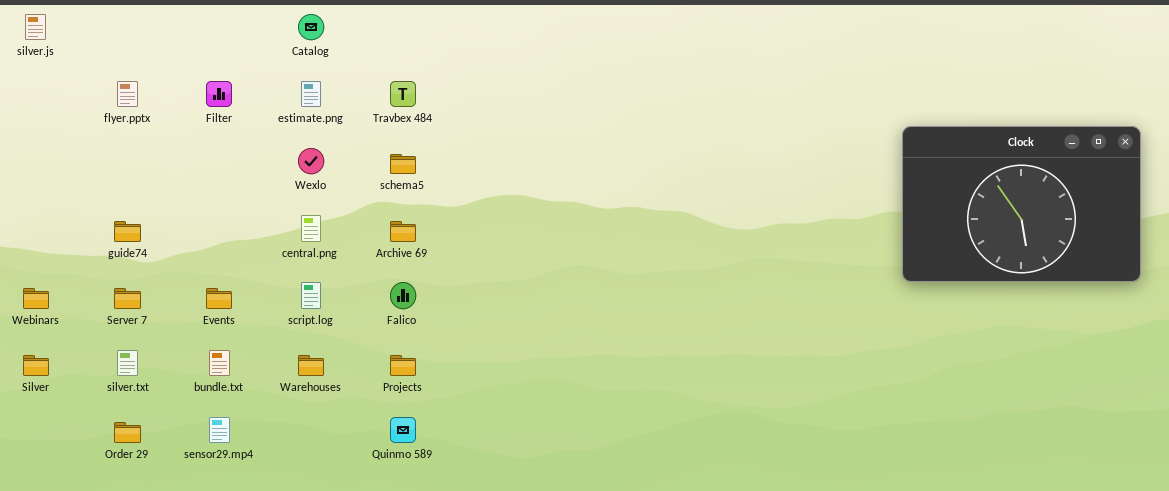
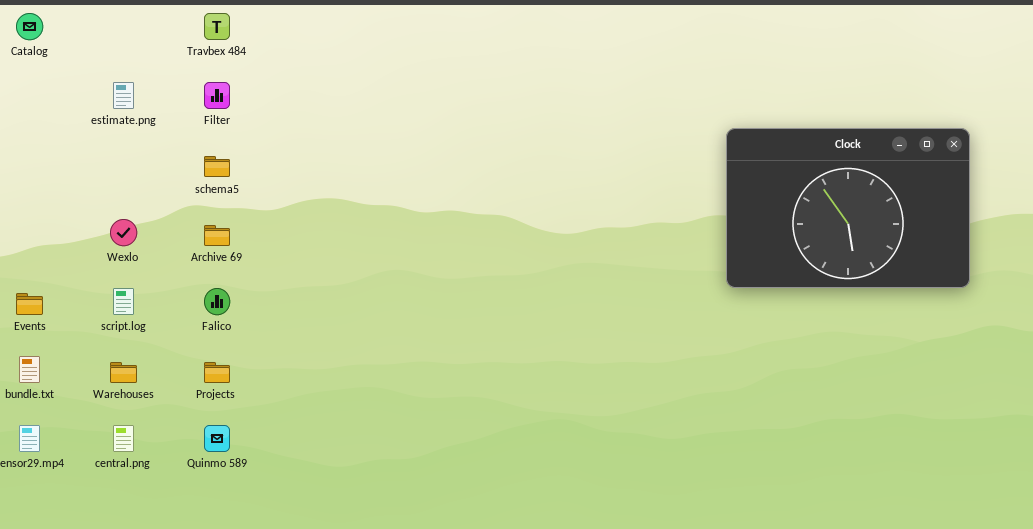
Catalog: [298,14,324,40] -> [16,13,43,40], moved
Filter: [206,81,232,107] -> [204,82,230,109], moved
Travbex 484: [390,81,416,107] -> [204,13,230,40], moved
Wexlo: [298,148,324,174] -> [110,219,137,246], moved
central.png: [301,215,321,242] -> [113,425,134,452], moved

